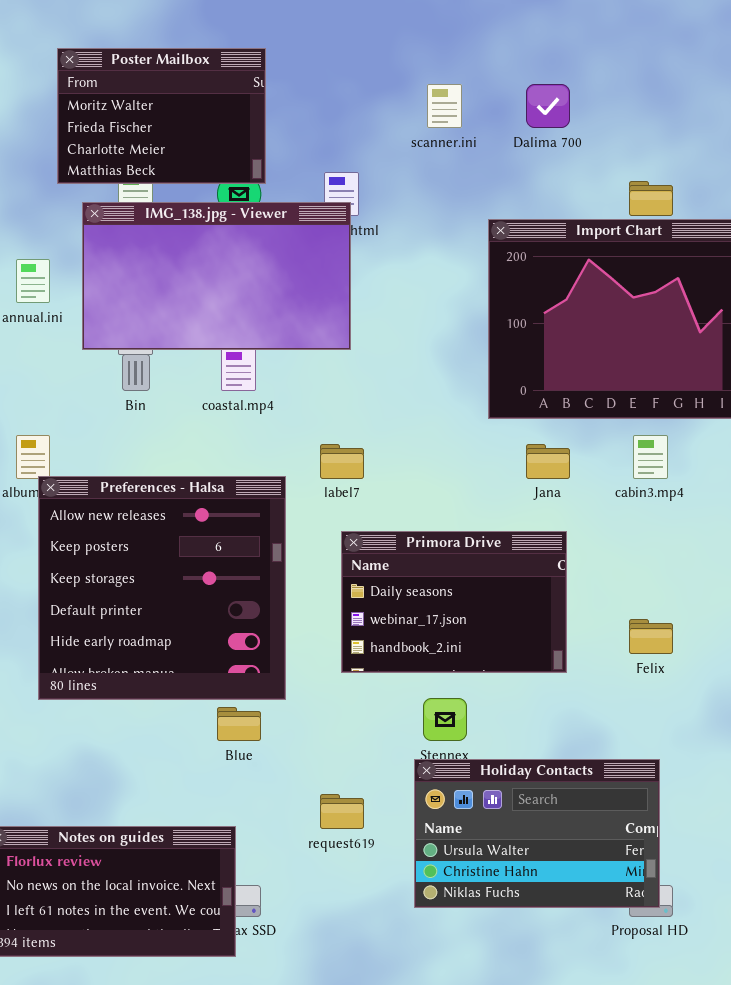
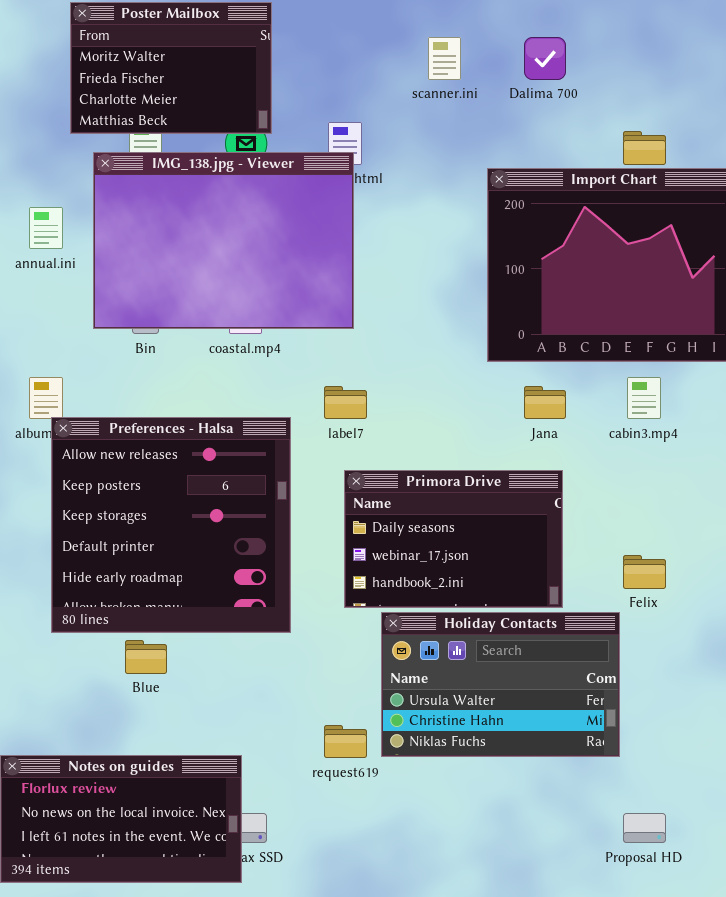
IMG_138.jpg - Viewer: [82,202,351,350] -> [93,152,354,329], resized
Blue: [217,707,261,741] -> [125,640,167,674], moved
Holiday Contacts: [414,759,660,908] -> [381,612,620,757], moved

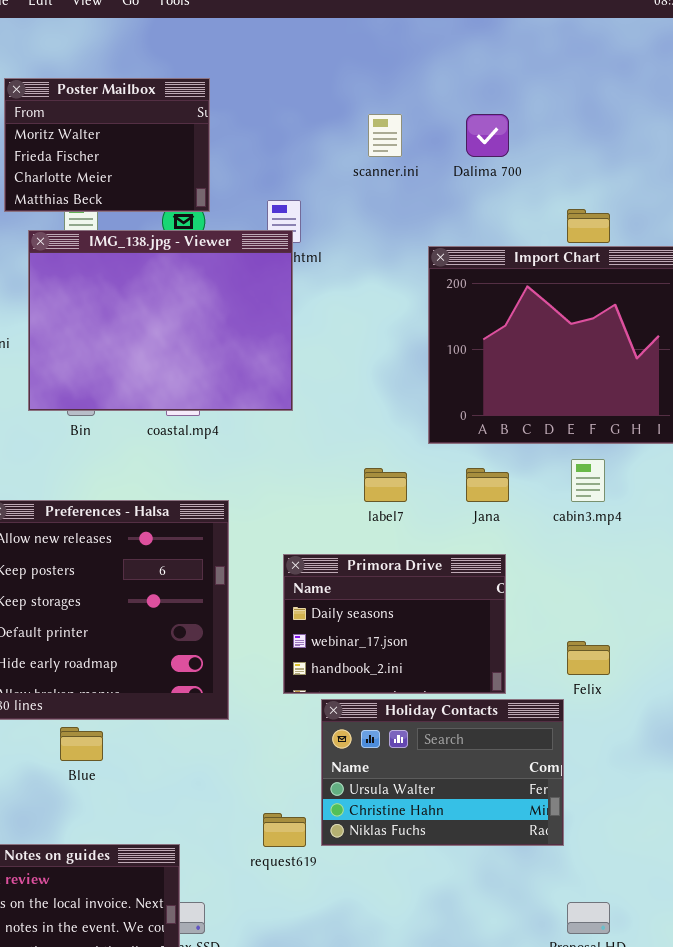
label7: [324,386,367,419] -> [364,468,407,502], moved

